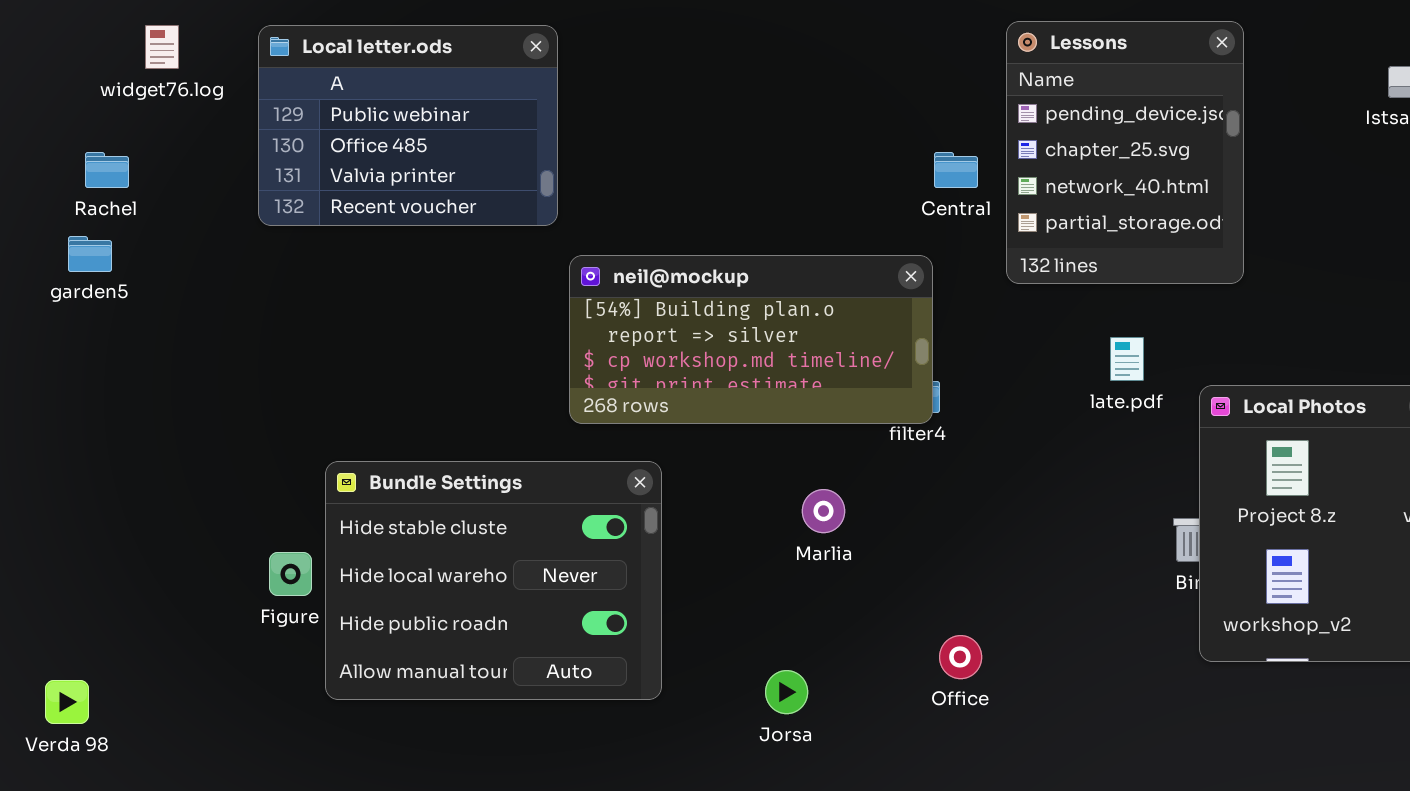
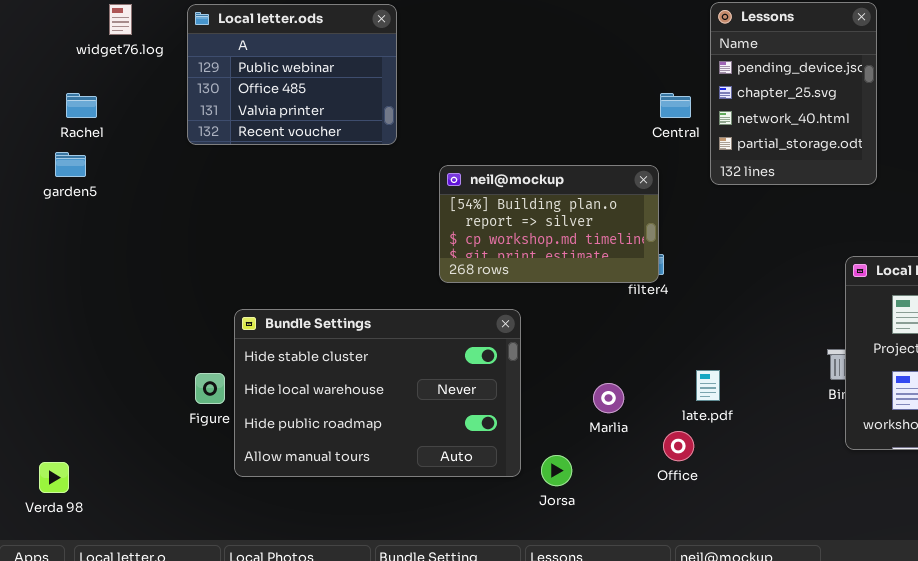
neil@mockup: [569,255,933,424] -> [439,165,659,283], resized
late.pdf: [1110,337,1144,381] -> [696,370,720,401], moved
Bundle Settings: [325,461,662,700] -> [234,309,521,477], resized
Marlia: [802,489,845,533] -> [593,383,624,413], moved

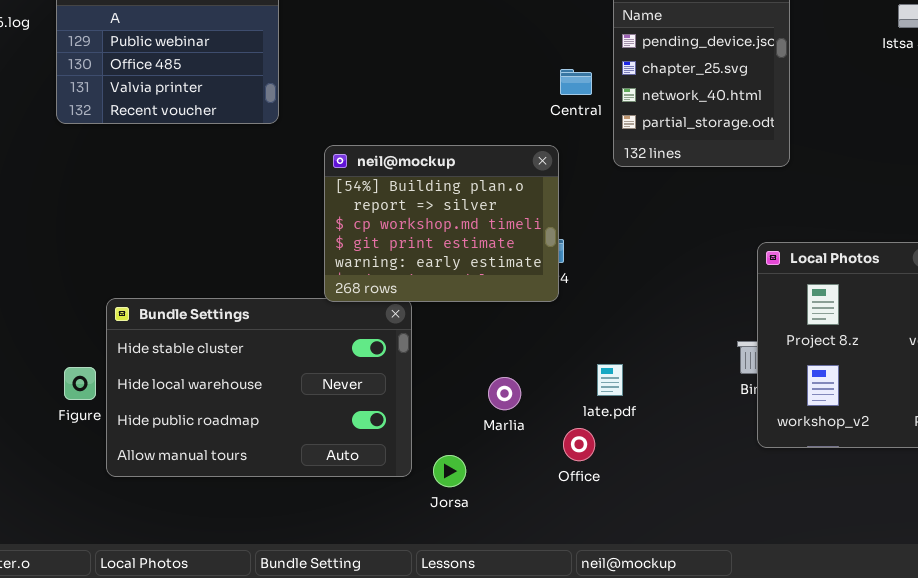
neil@mockup: [439,165,659,283] -> [324,145,559,302], resized

